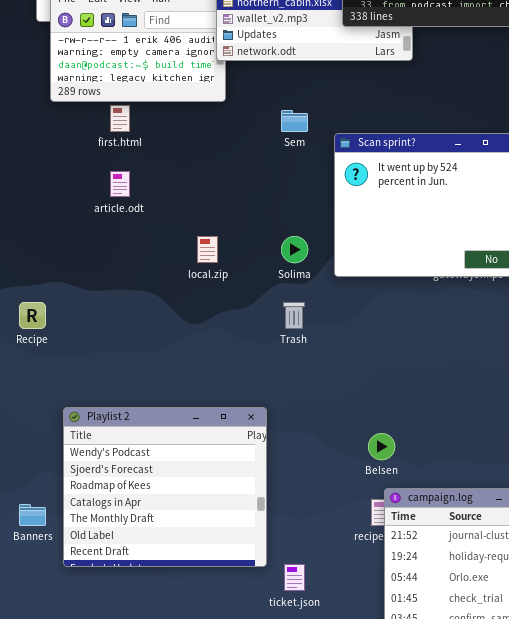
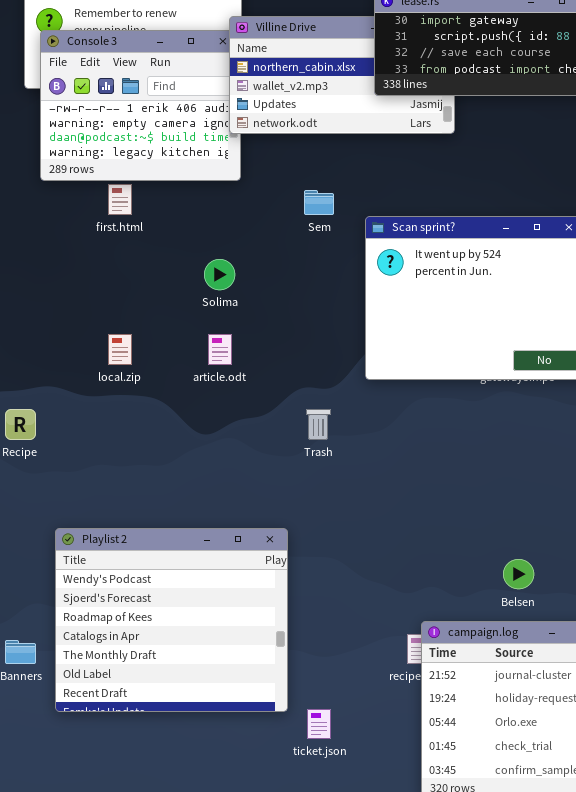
article.odt: [110,171,130,197] -> [208,334,232,365], moved
local.zip: [197,236,218,263] -> [108,334,132,365], moved
Solima: [281,236,308,263] -> [204,259,235,290], moved
Belsen: [368,433,395,460] -> [503,559,534,589], moved

